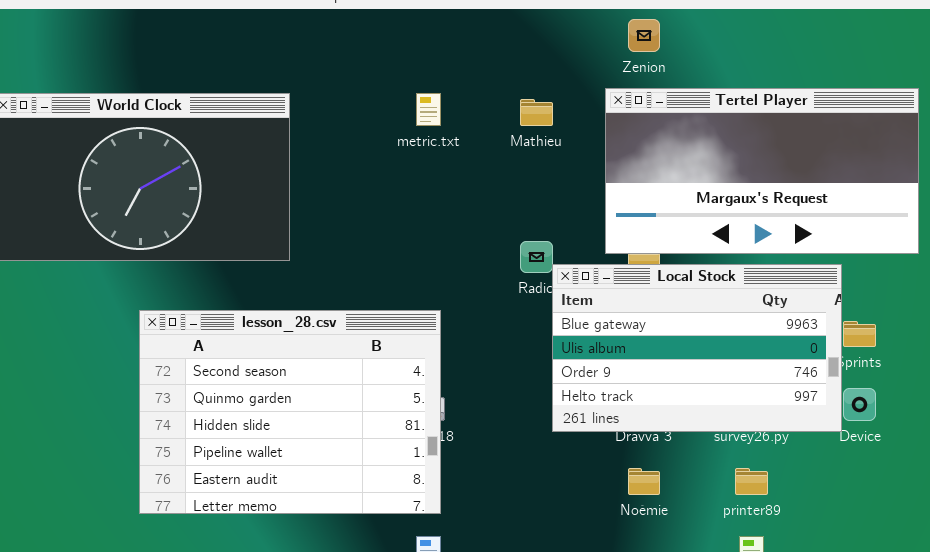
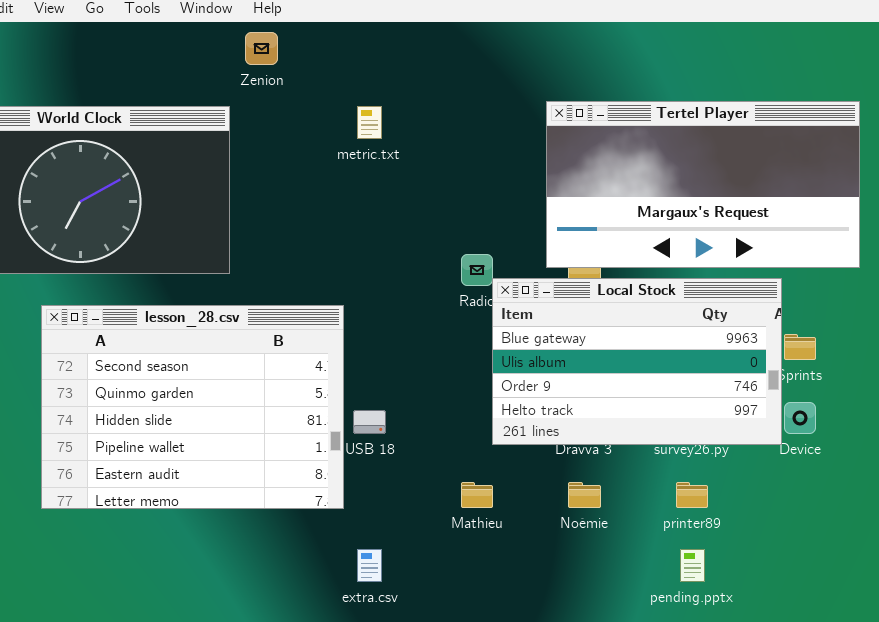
Zenion: [628,19,660,52] -> [245,32,278,65], moved
Mathieu: [520,99,553,126] -> [461,482,493,508], moved
lesson_28.csv: [139,310,441,514] -> [41,305,344,509], moved

